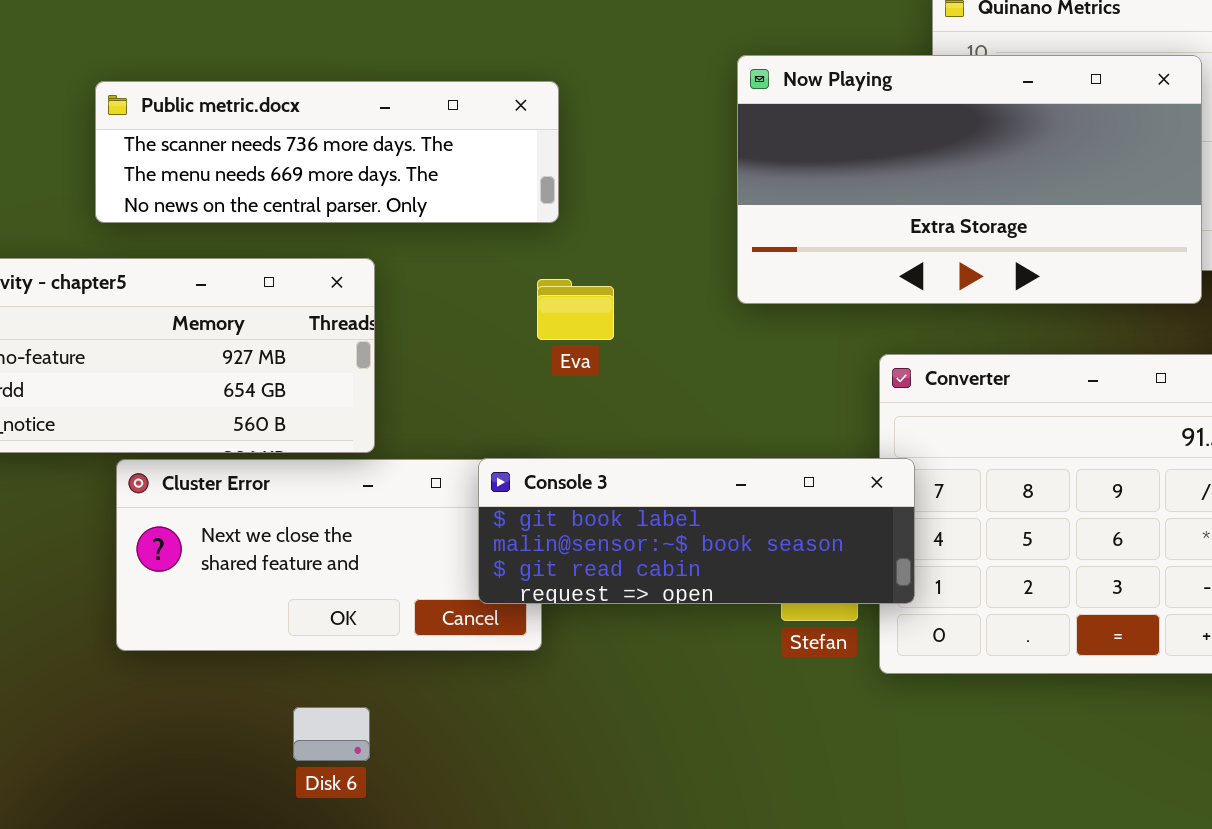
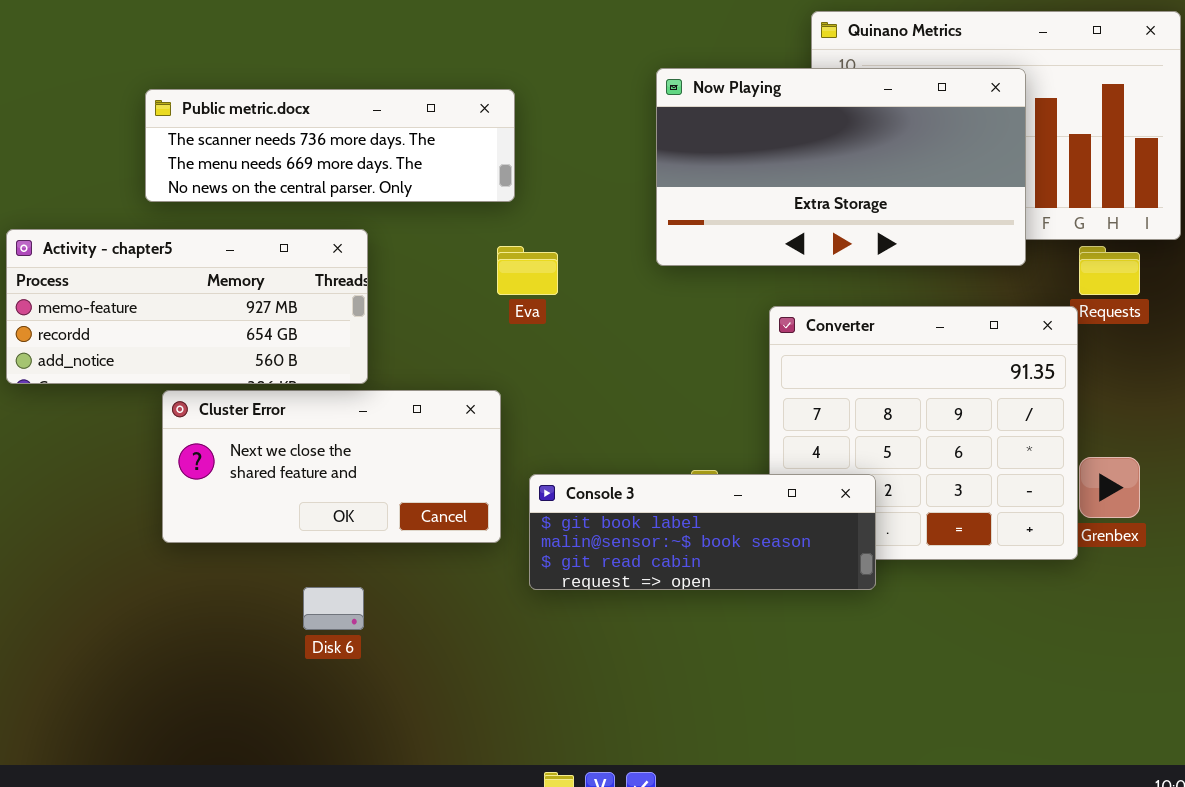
Console 3: [478,458,915,604] -> [529,474,876,590], moved

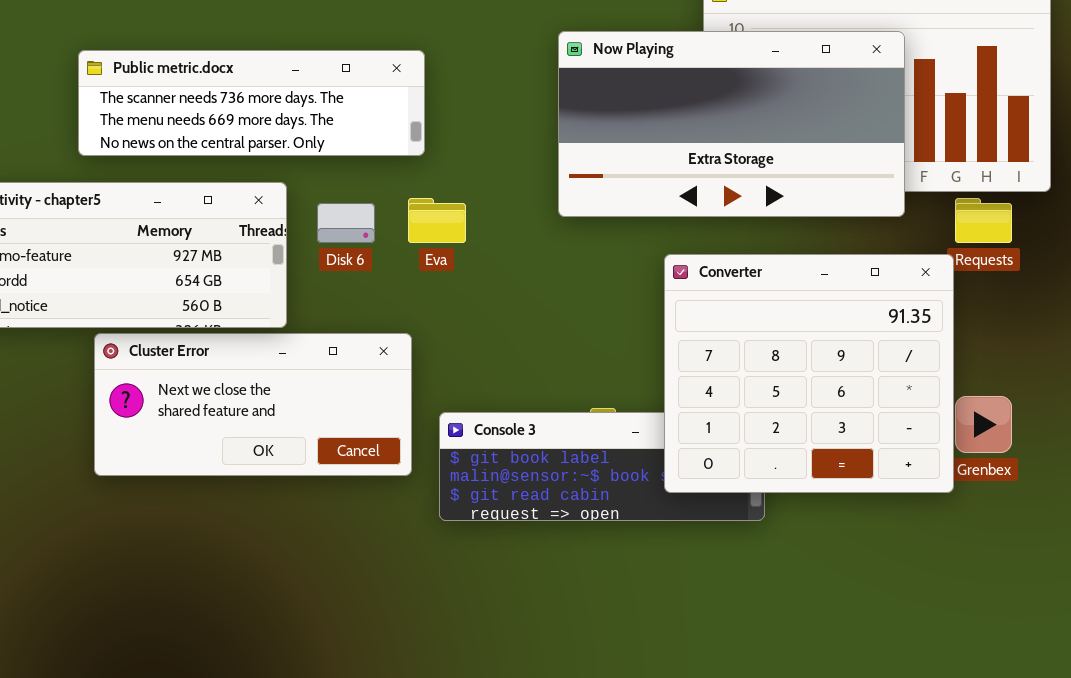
Converter: [769,306,1078,560] -> [664,254,954,493], raised
Disk 6: [303,587,364,630] -> [317,203,375,243], moved

